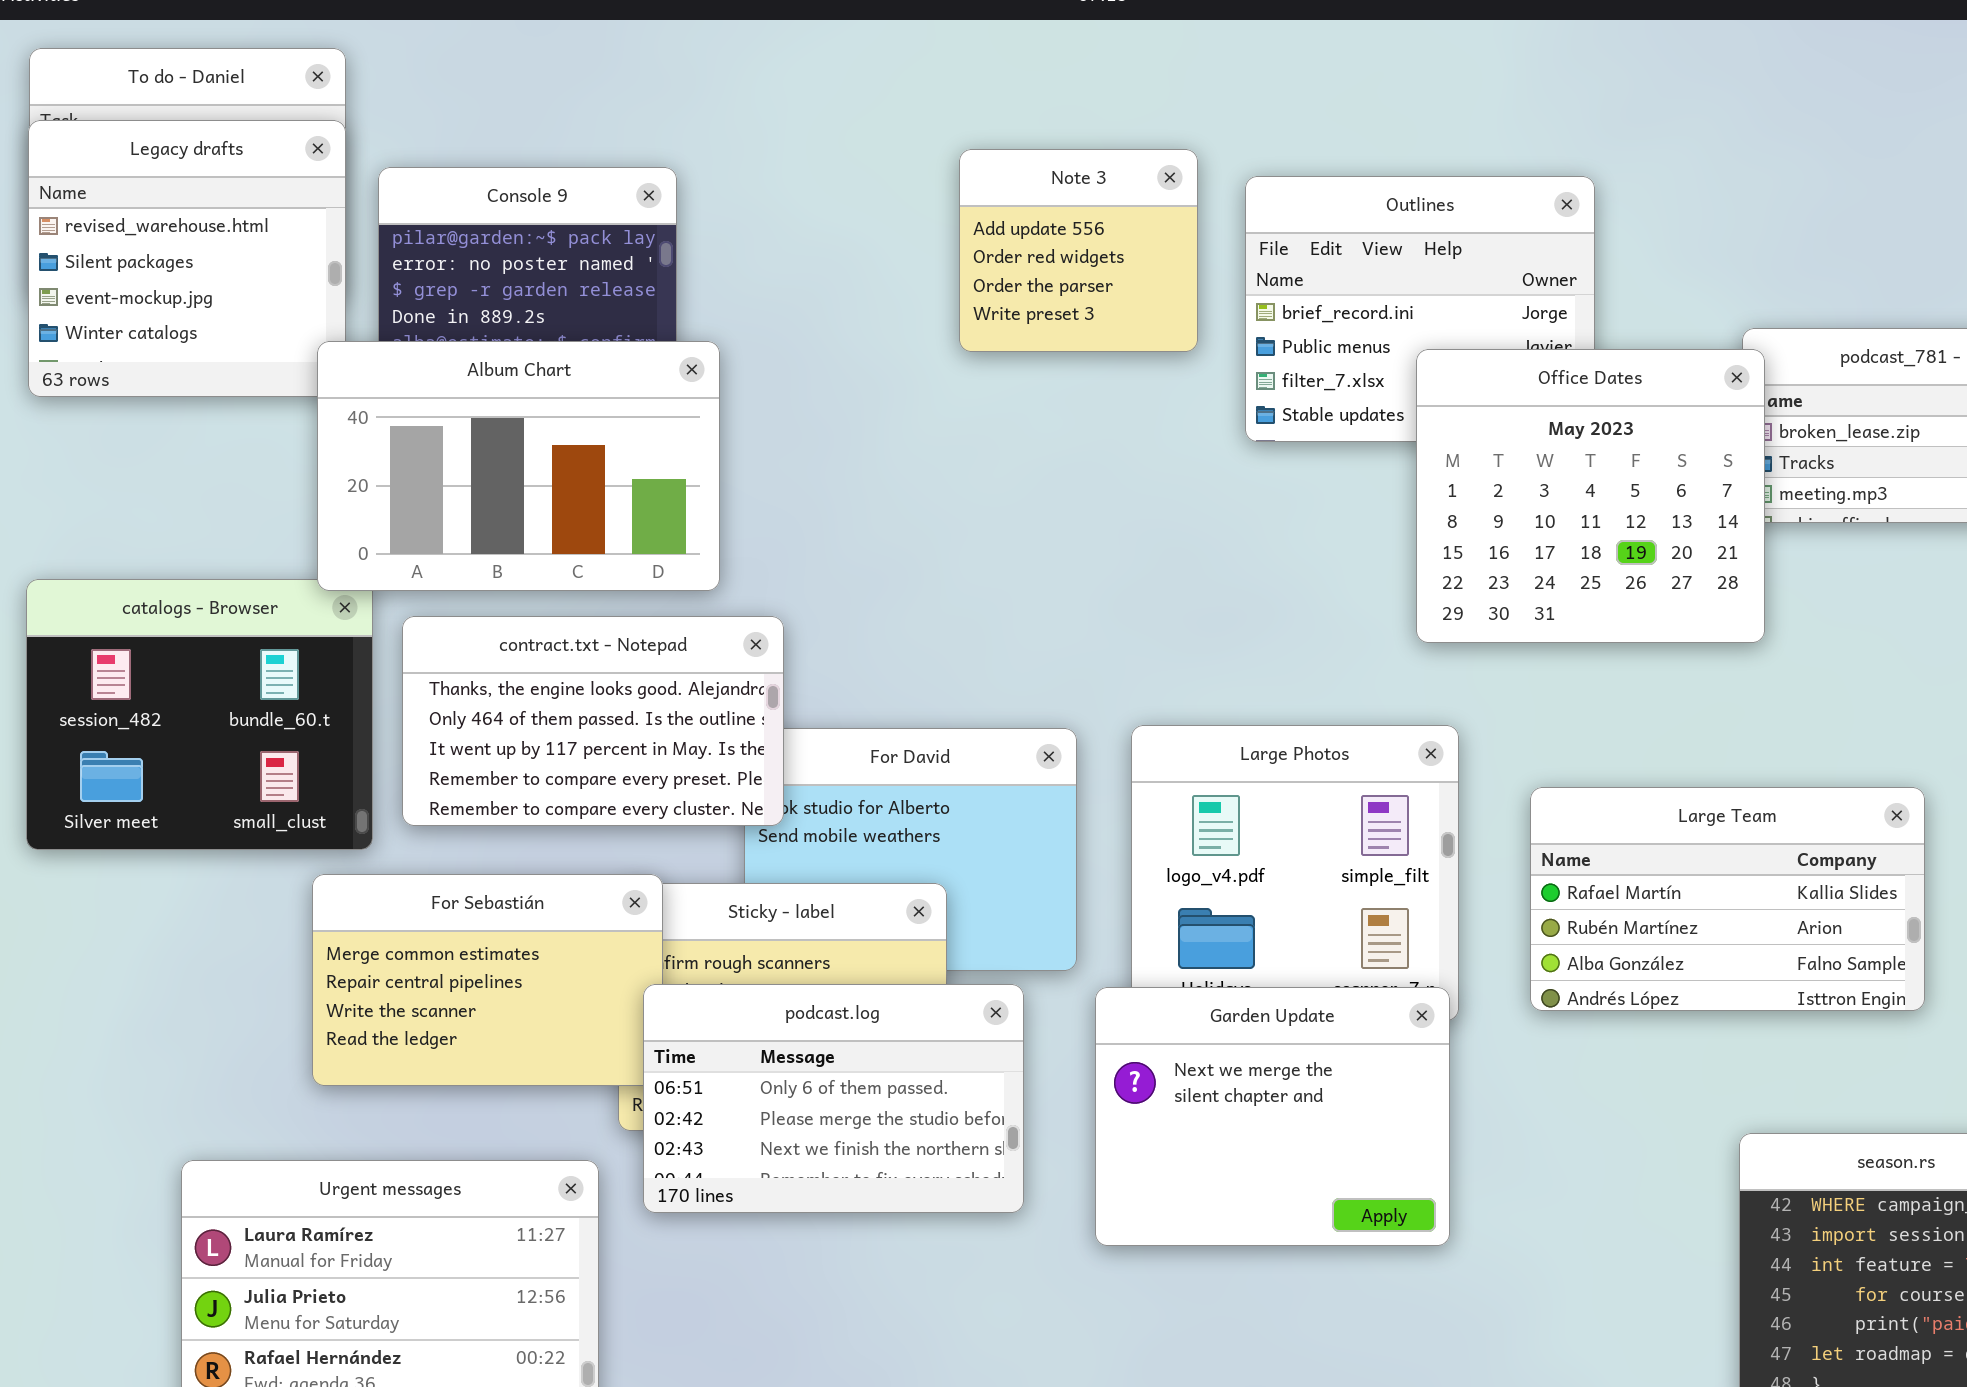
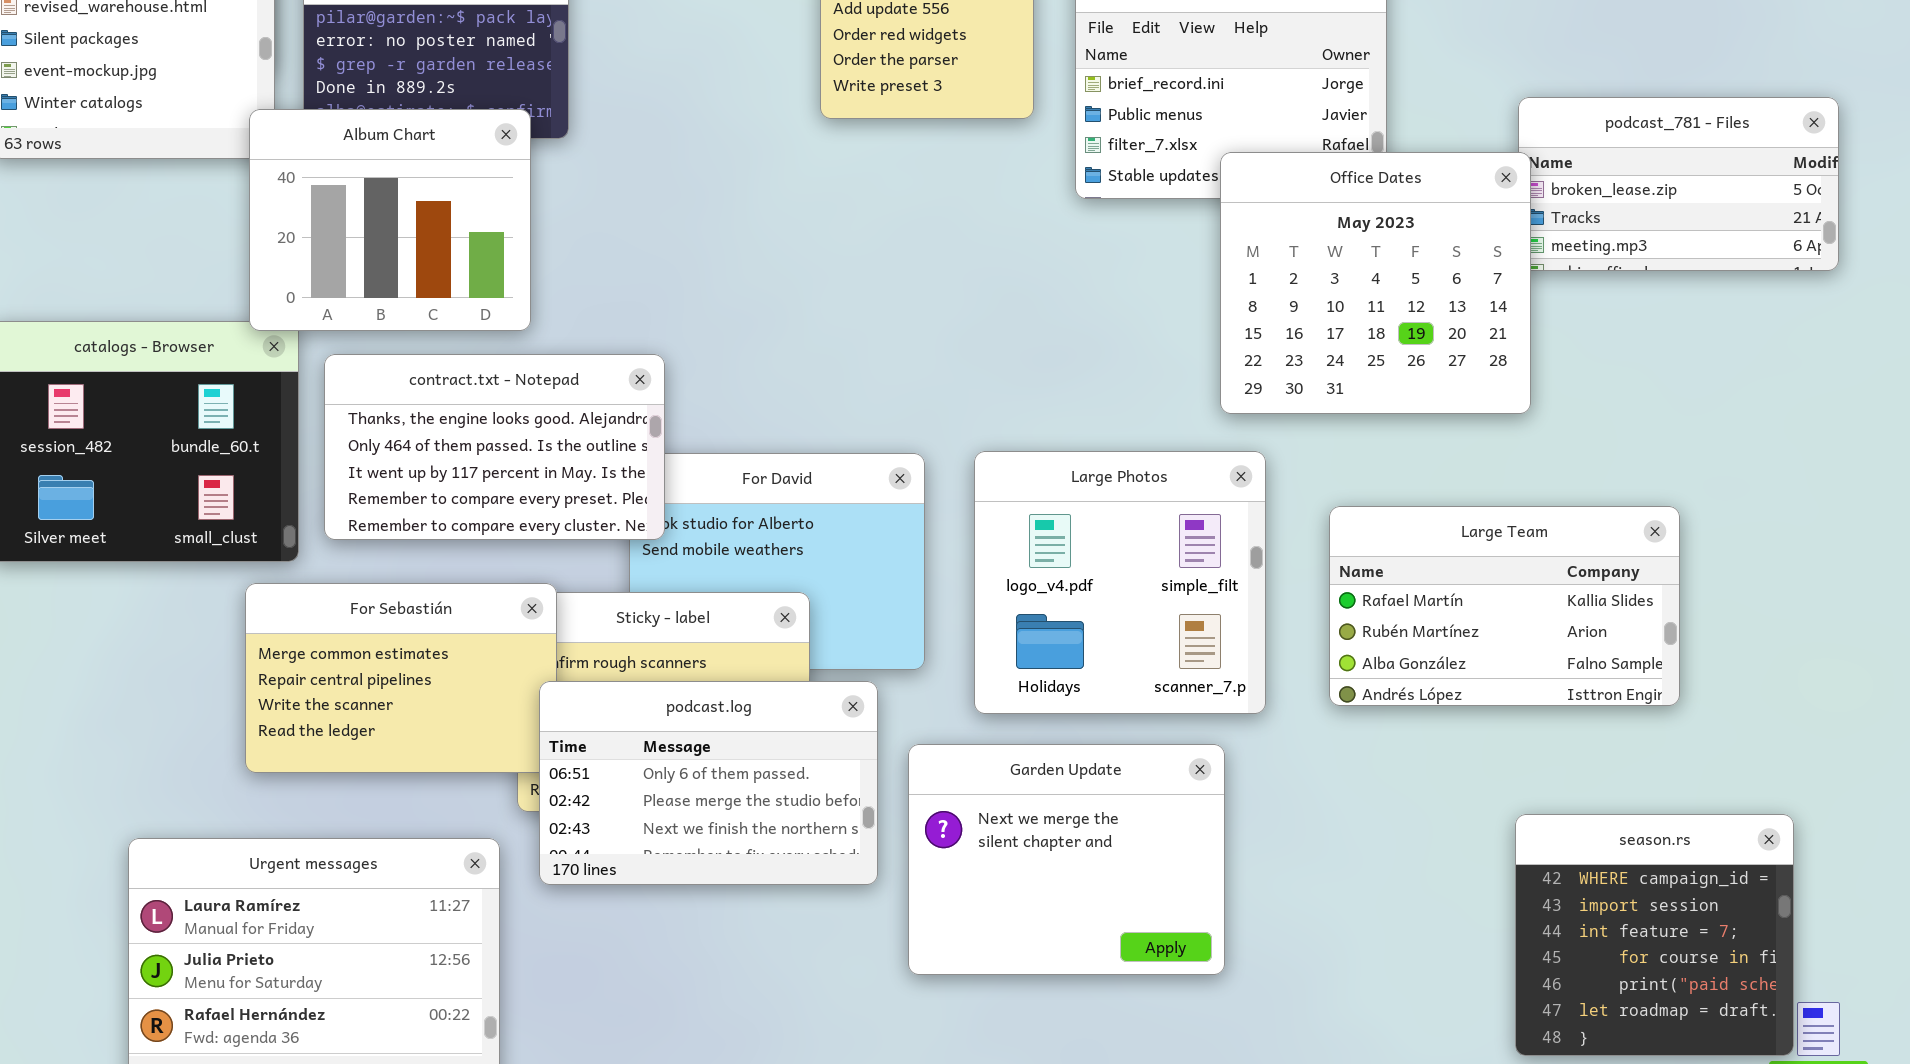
Album Chart: [317,341,720,591] -> [249,109,531,331], resized
Office Dates: [1416,349,1765,643] -> [1220,152,1531,414], moved
Garden Update: [1095,987,1450,1246] -> [908,744,1225,975], moved

